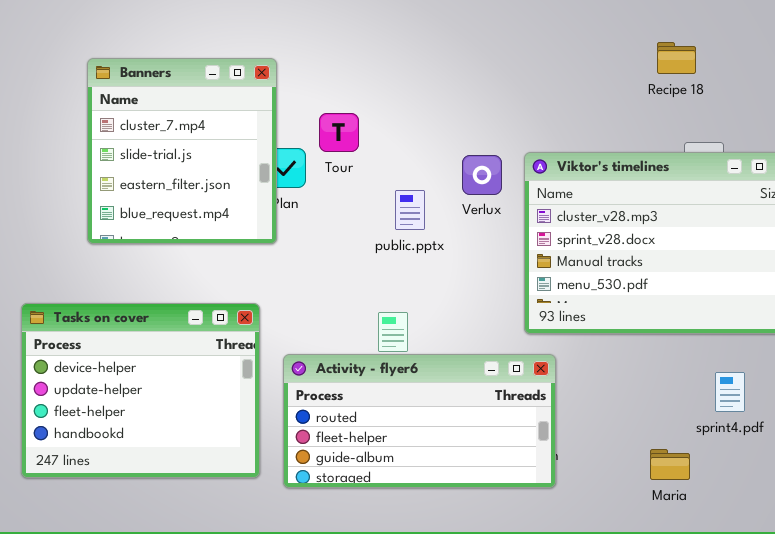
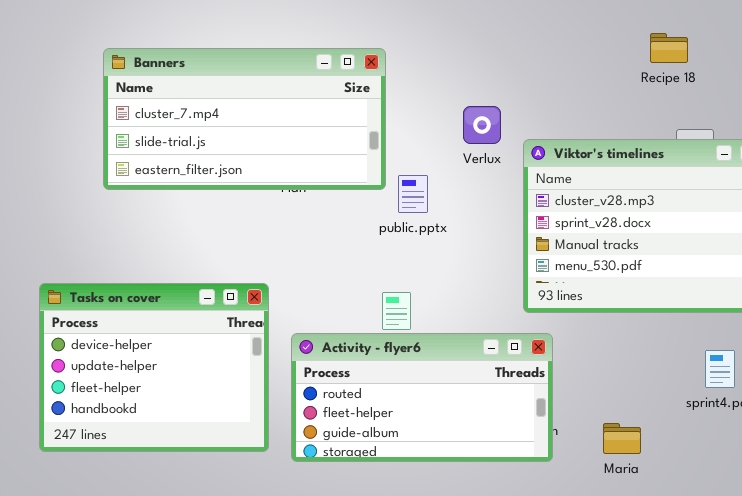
Banners: [87,58,277,244] -> [103,48,386,190], resized
Verlux: [462,155,502,195] -> [463,106,501,144], moved
Maria: [650,449,690,480] -> [603,423,641,454], moved

